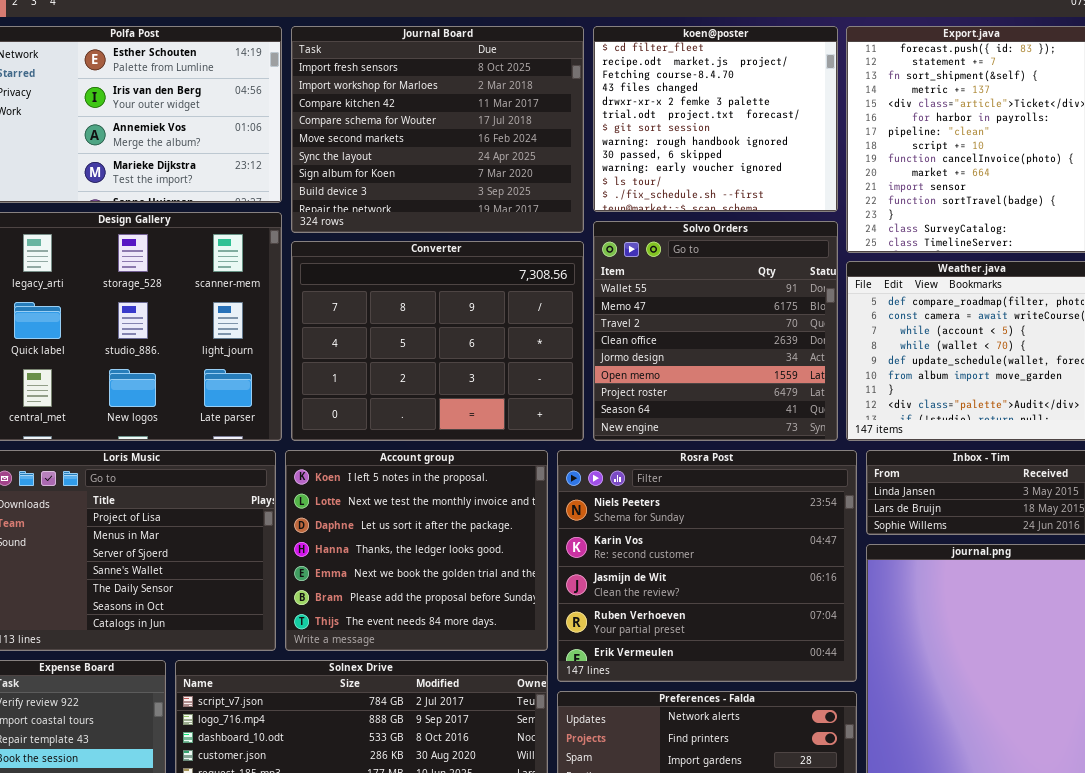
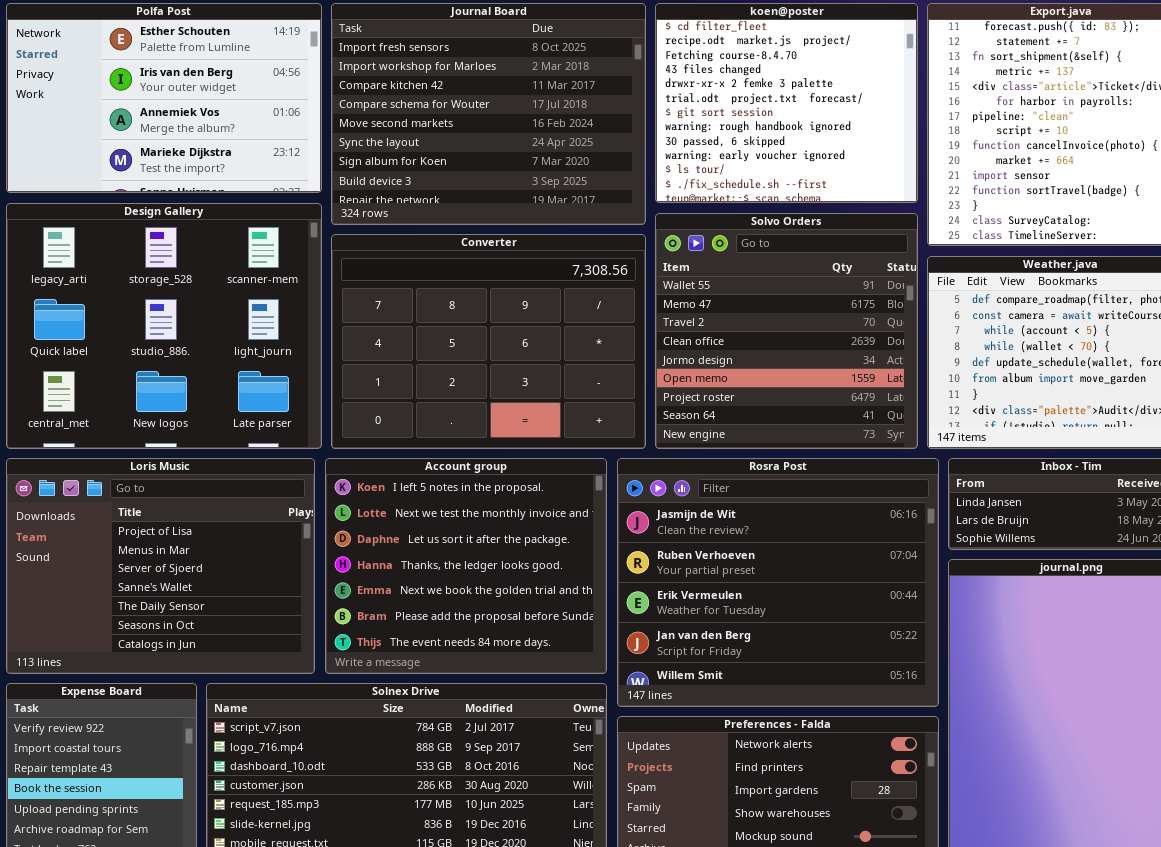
Rosra Post: [557,450,857,682] -> [617,458,939,707], scrolled down 2 rows

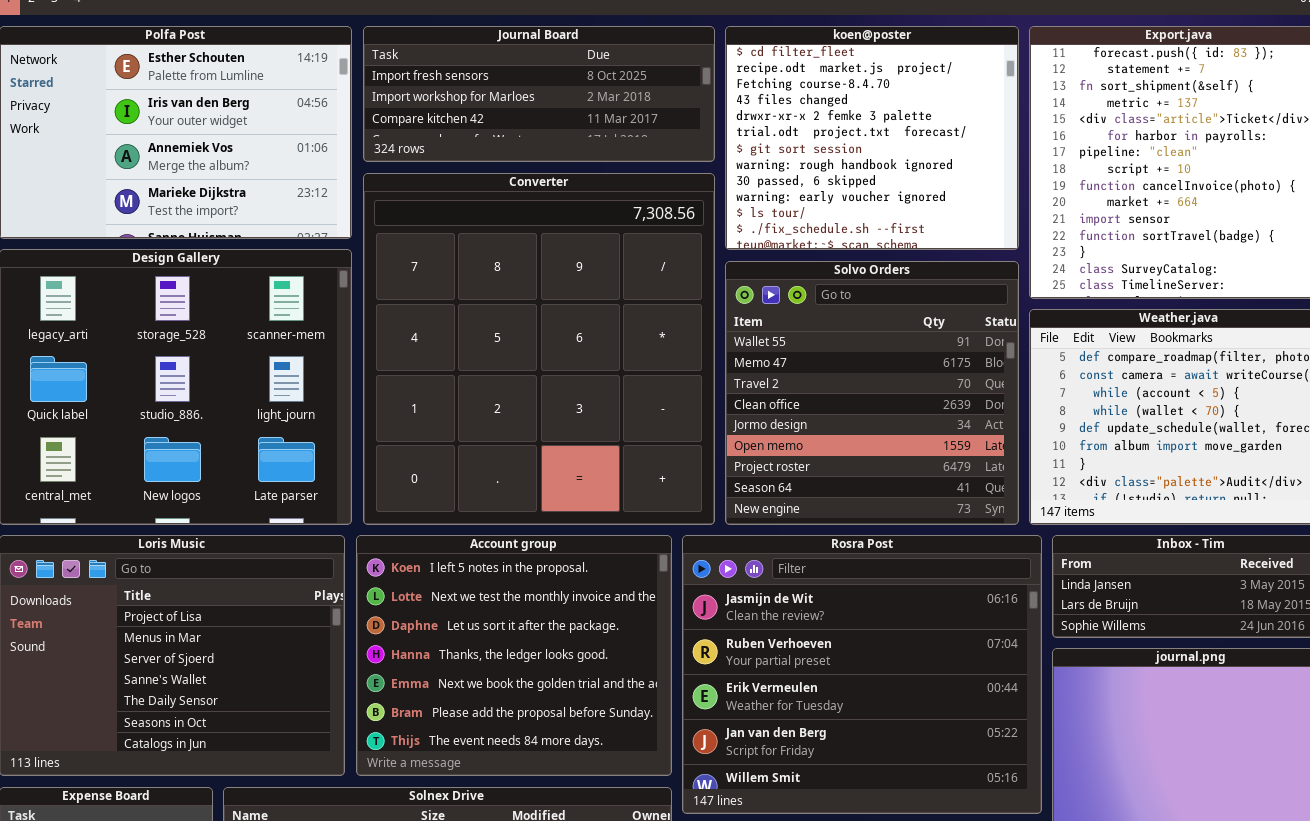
Journal Board: [331,3,646,225] -> [363,26,715,162], resized
Converter: [331,234,646,449] -> [363,173,715,525], resized

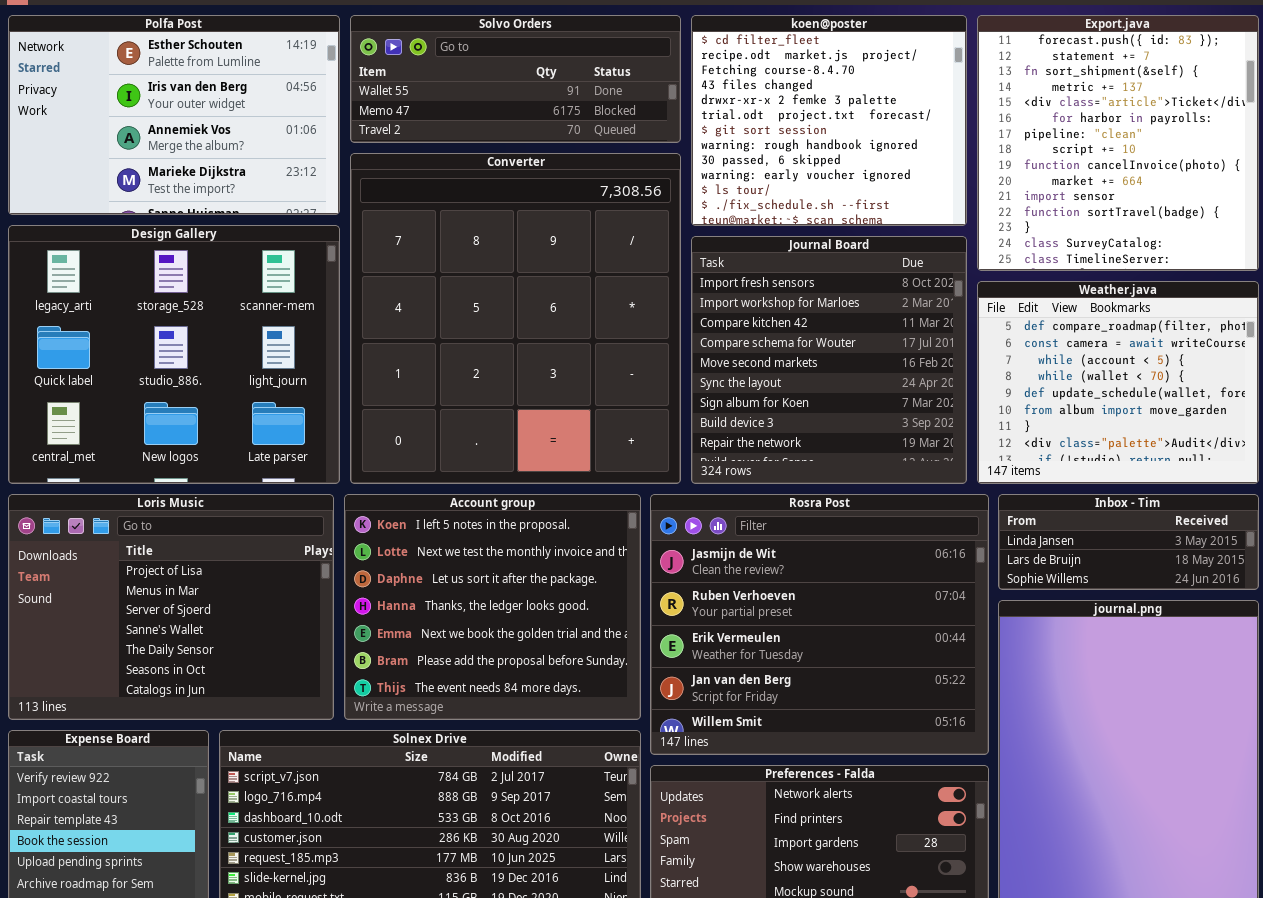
Journal Board: [363,26,715,162] -> [691,236,967,484], moved, resized
Solvo Orders: [725,261,1019,525] -> [350,15,681,143], moved, resized

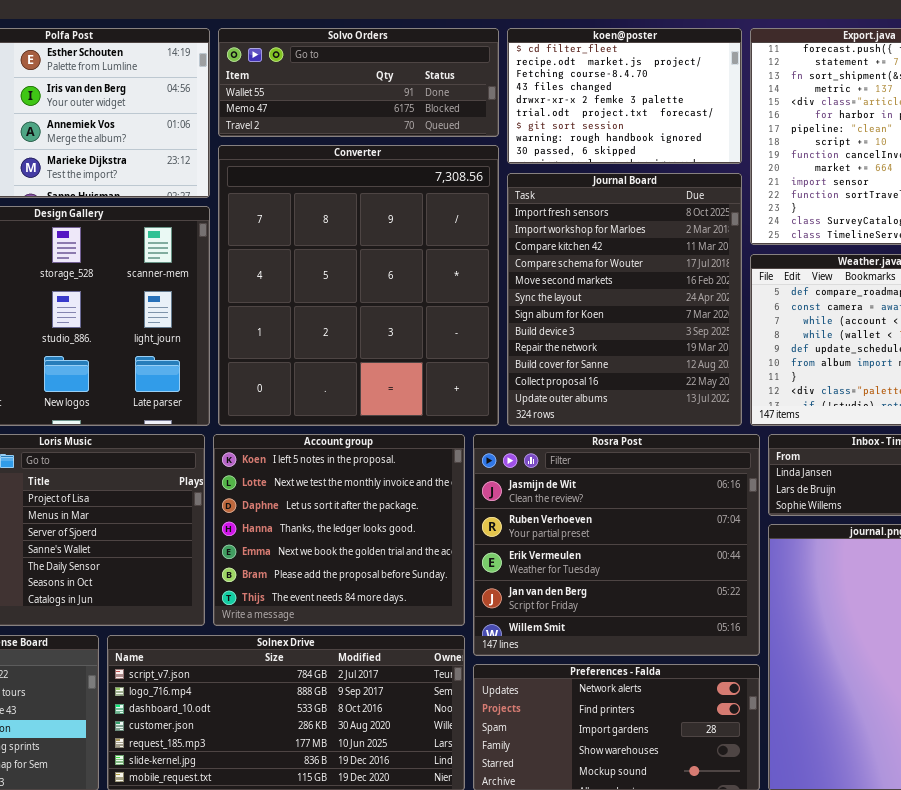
koen@poster: [691,15,967,226] -> [507,28,742,164], resized
Journal Board: [691,236,967,484] -> [507,173,742,426], resized

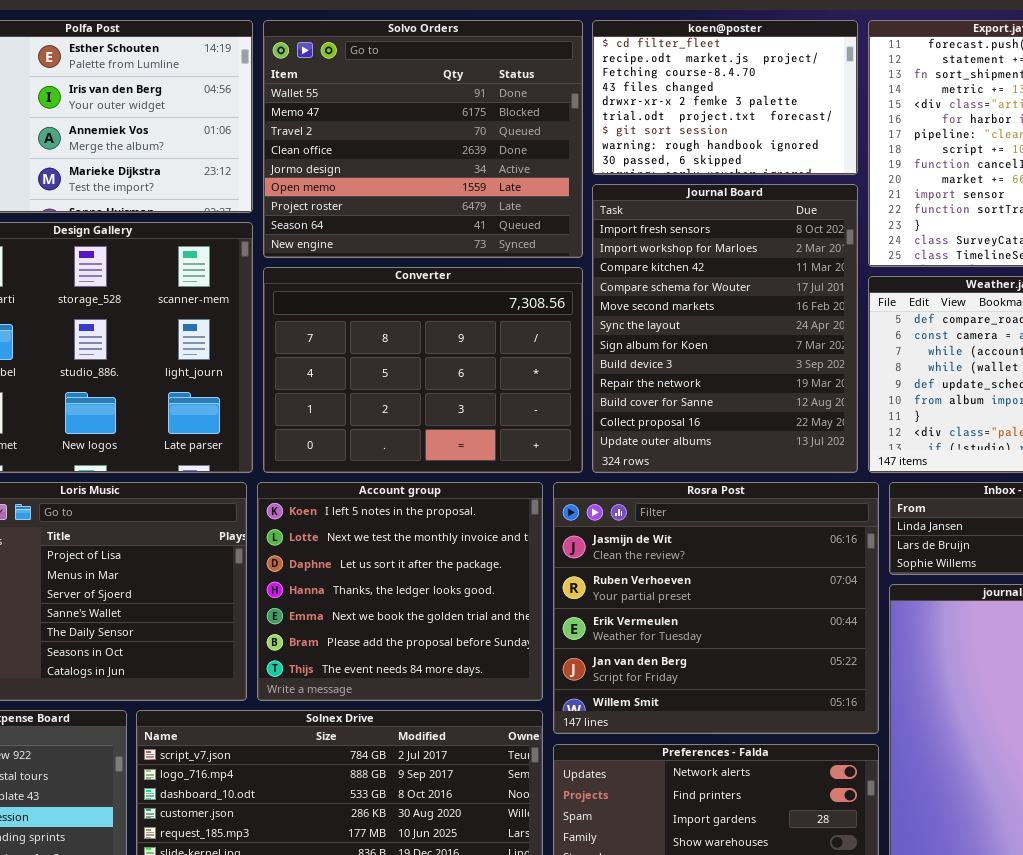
Solvo Orders: [218,28,499,137] -> [263,20,583,258], resized
Converter: [218,145,499,426] -> [263,267,583,473], resized

